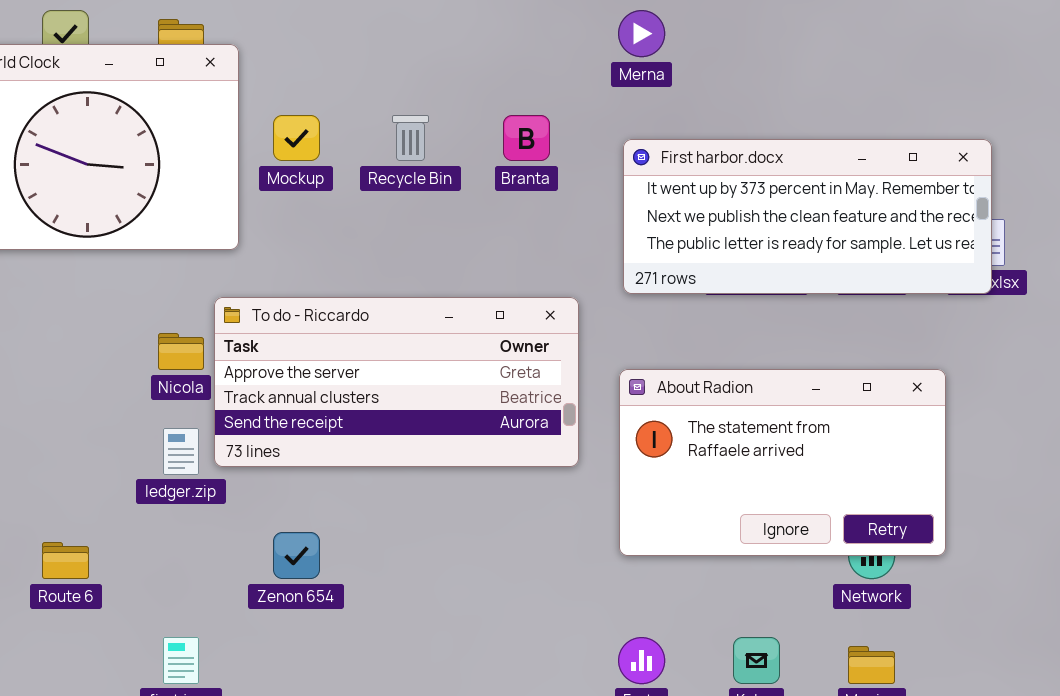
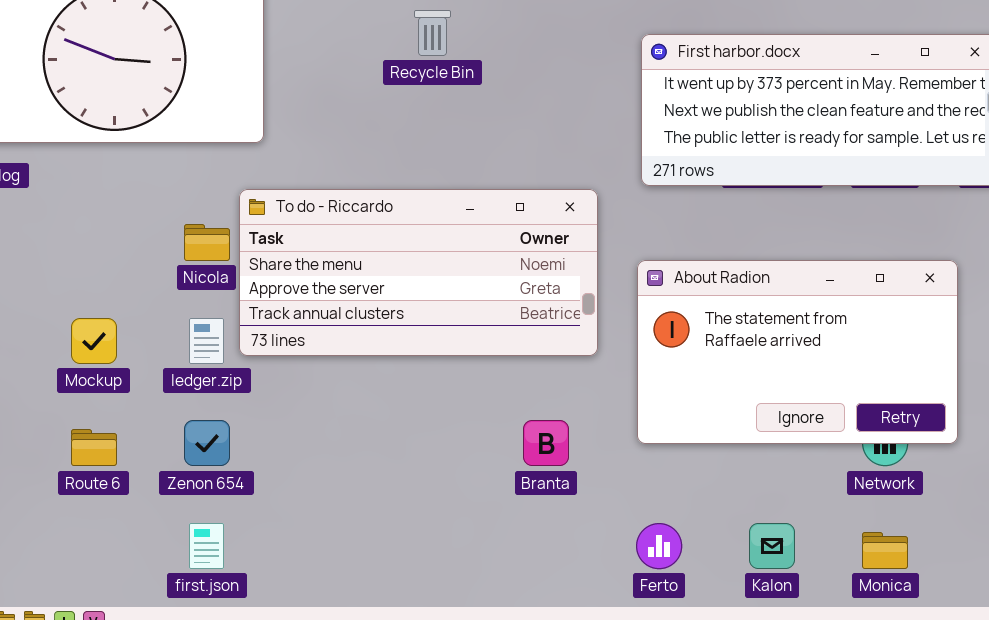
Mockup: [273,115,320,161] -> [71,318,117,364], moved
Branta: [503,115,550,161] -> [523,420,569,466], moved
To do - Riccardo: [214,297,579,467] -> [239,189,598,356], scrolled up 1 row
Zenon 654: [273,532,320,579] -> [184,420,230,466], moved

